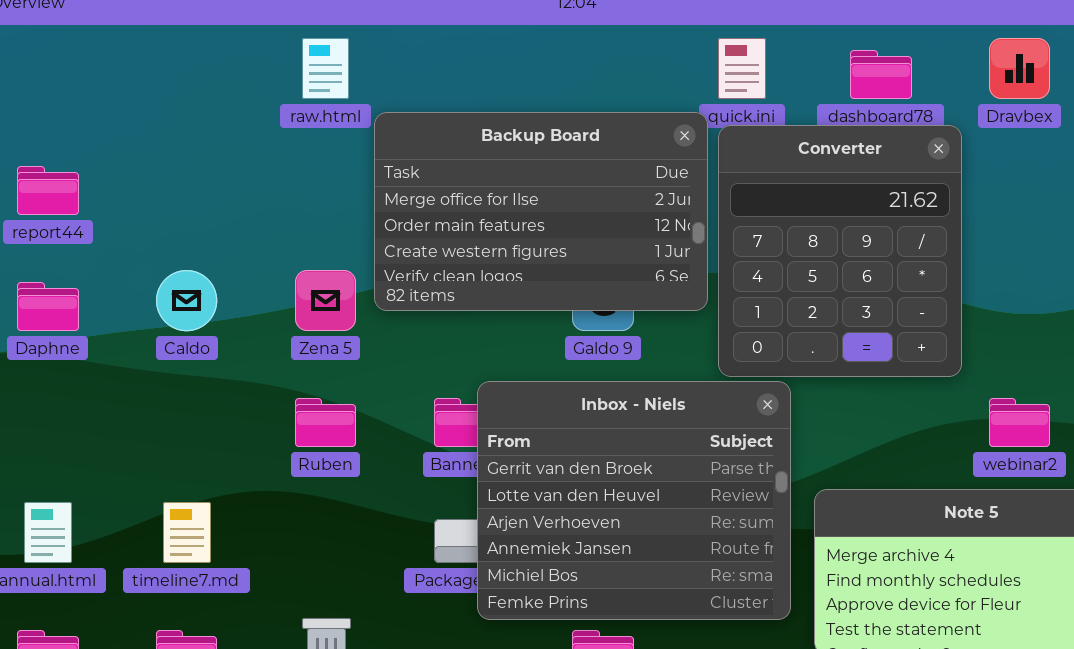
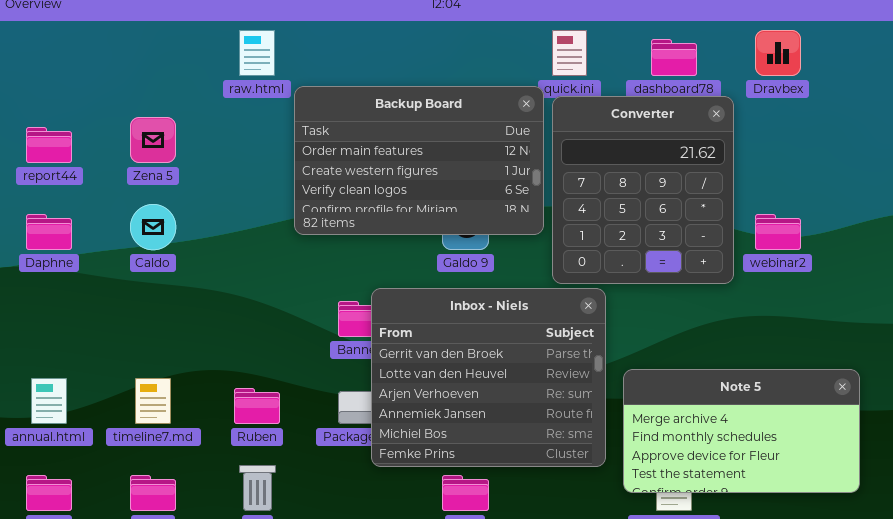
Backup Board: [374,112,708,311] -> [294,86,544,235], scrolled down 1 row
Zena 5: [295,270,356,331] -> [130,117,176,163], moved
Ruben: [295,398,356,447] -> [234,388,280,424], moved
webinar2: [989,398,1050,447] -> [755,214,801,250], moved

